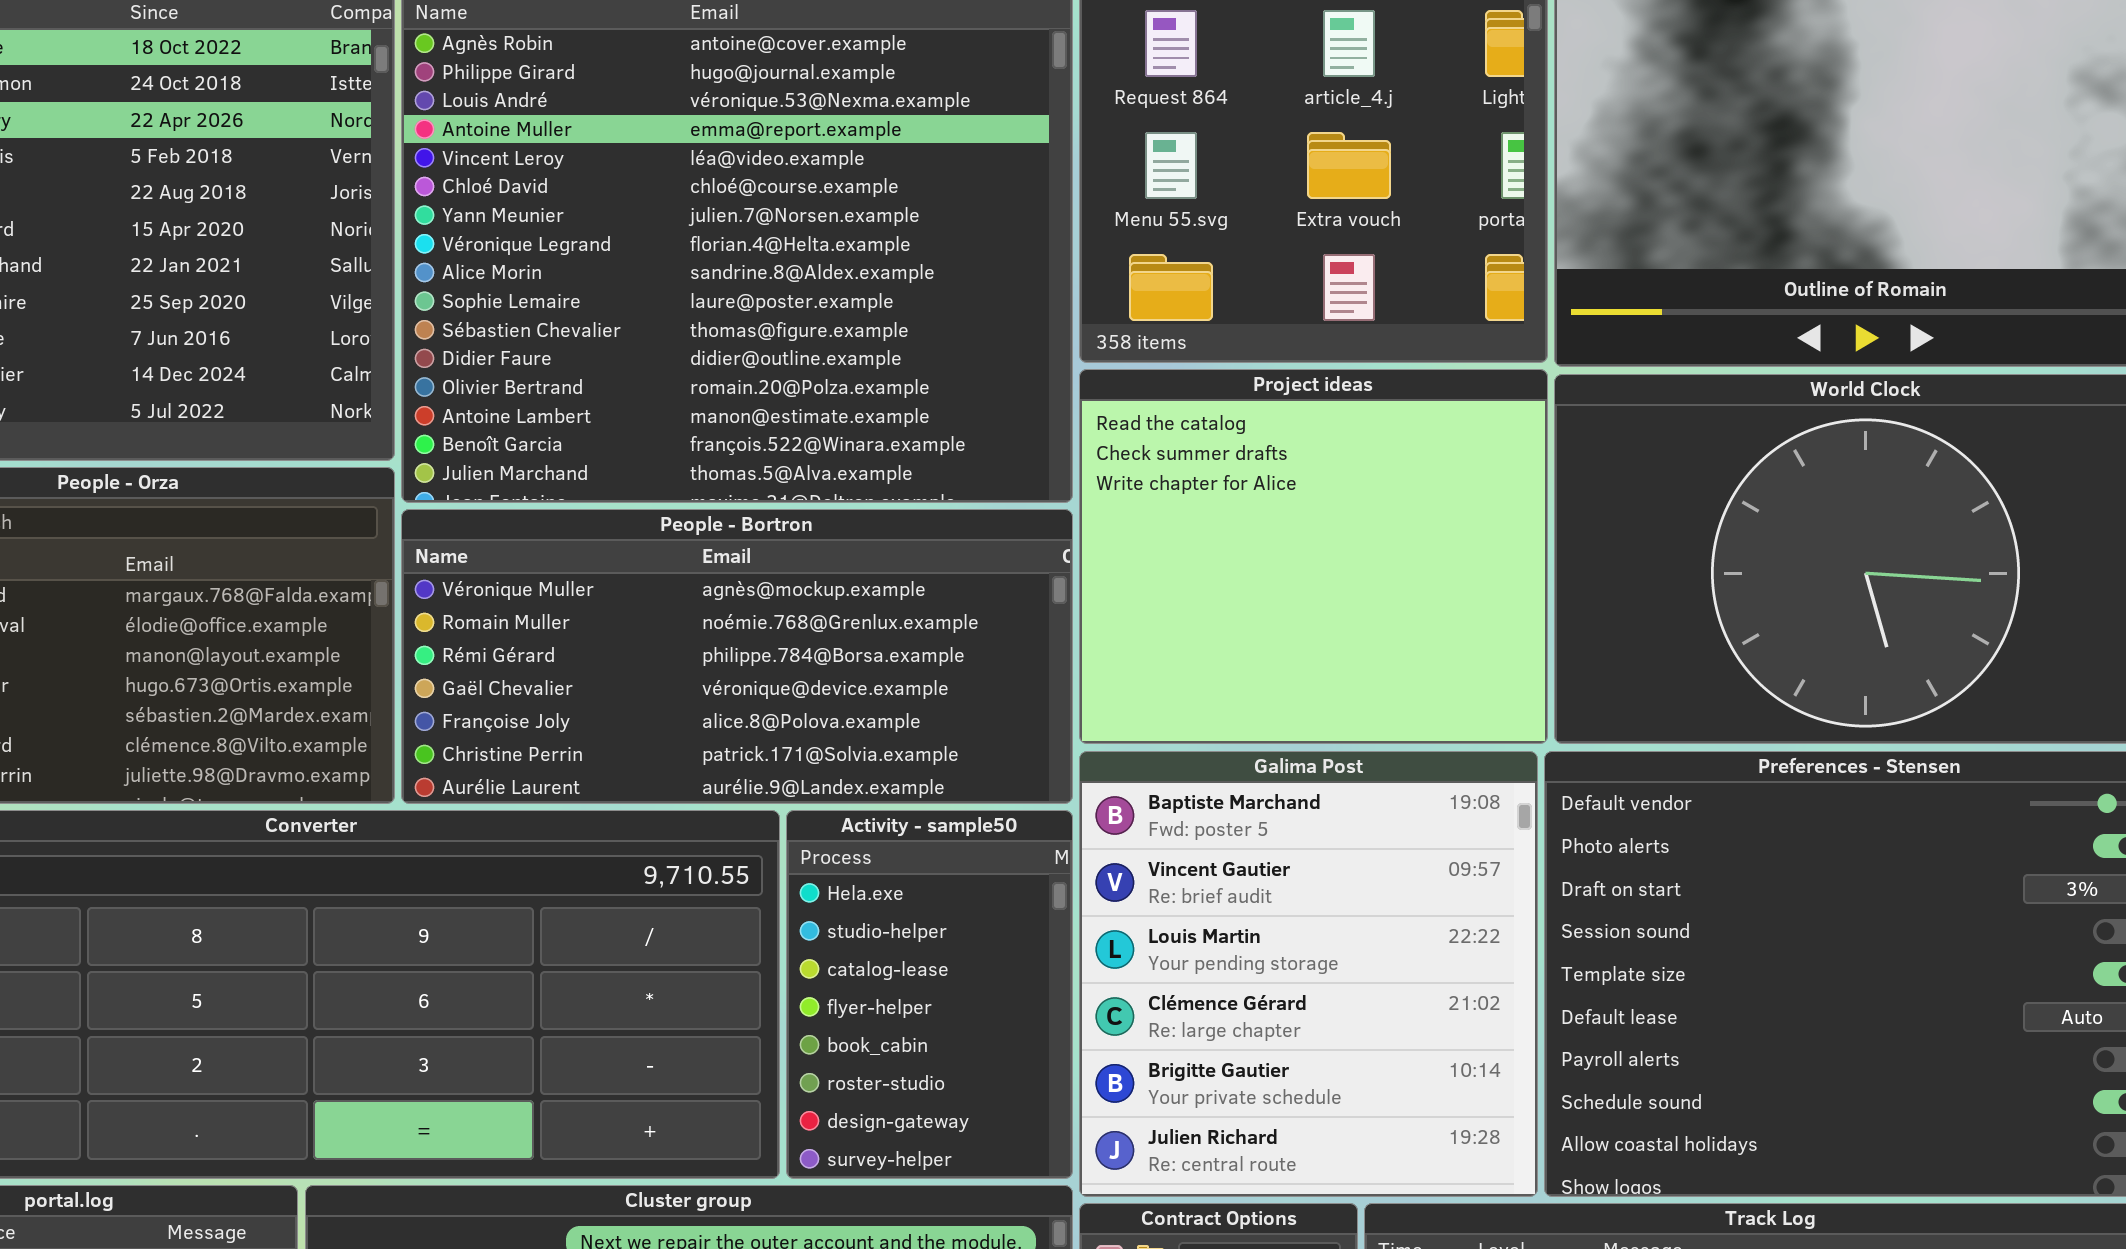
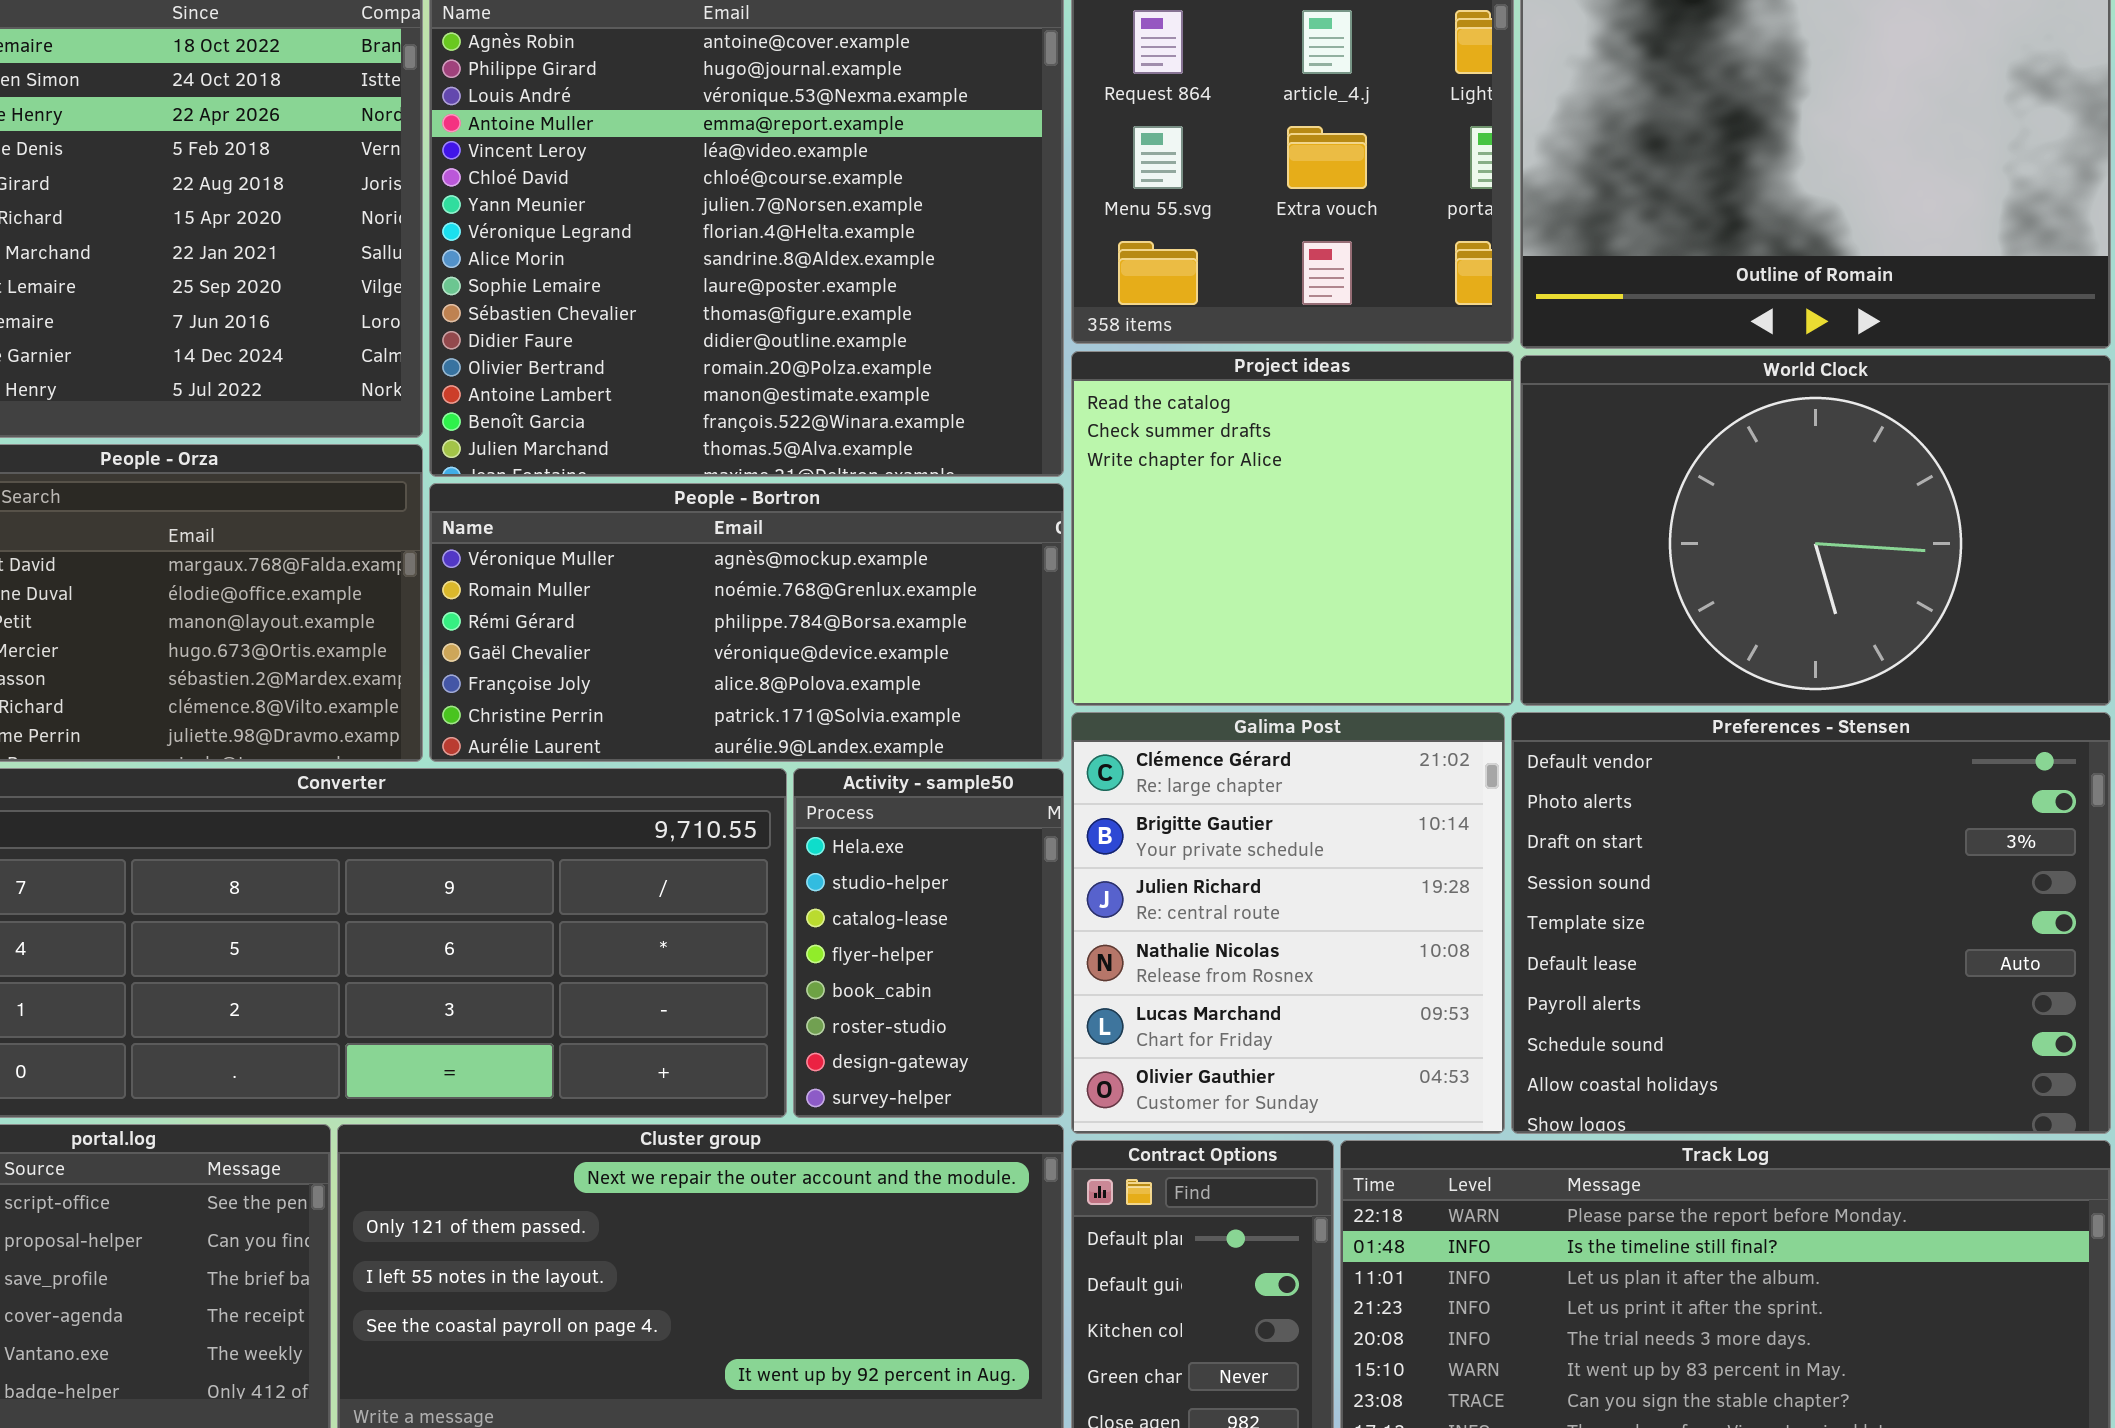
Galima Post: [1079,751,1538,1197] -> [1071,712,1505,1134], scrolled down 3 rows

